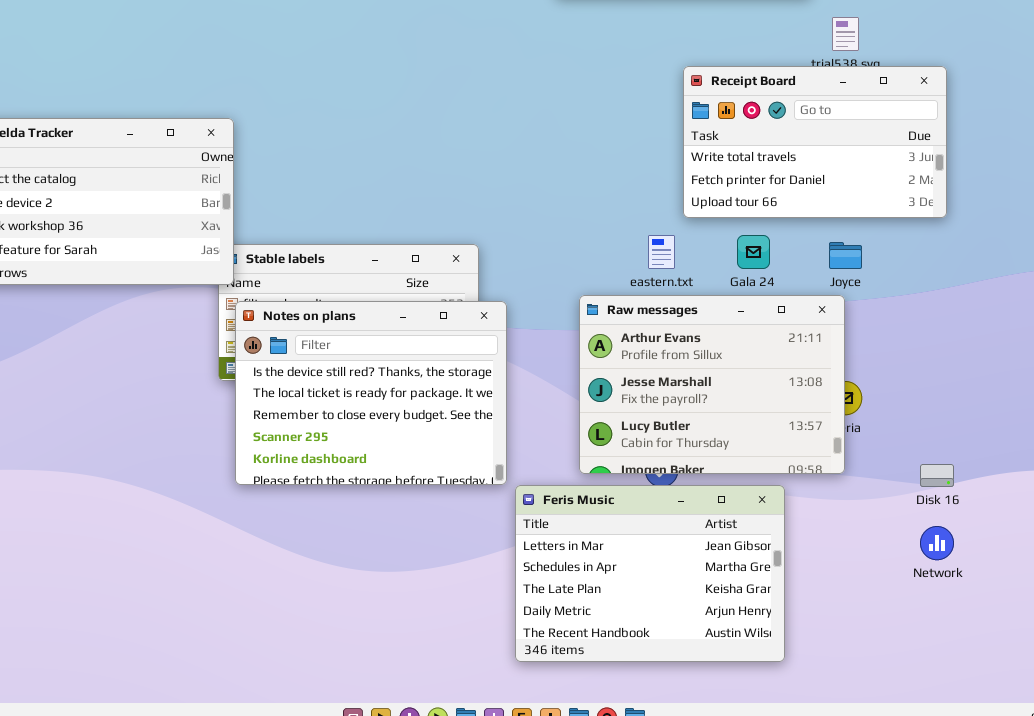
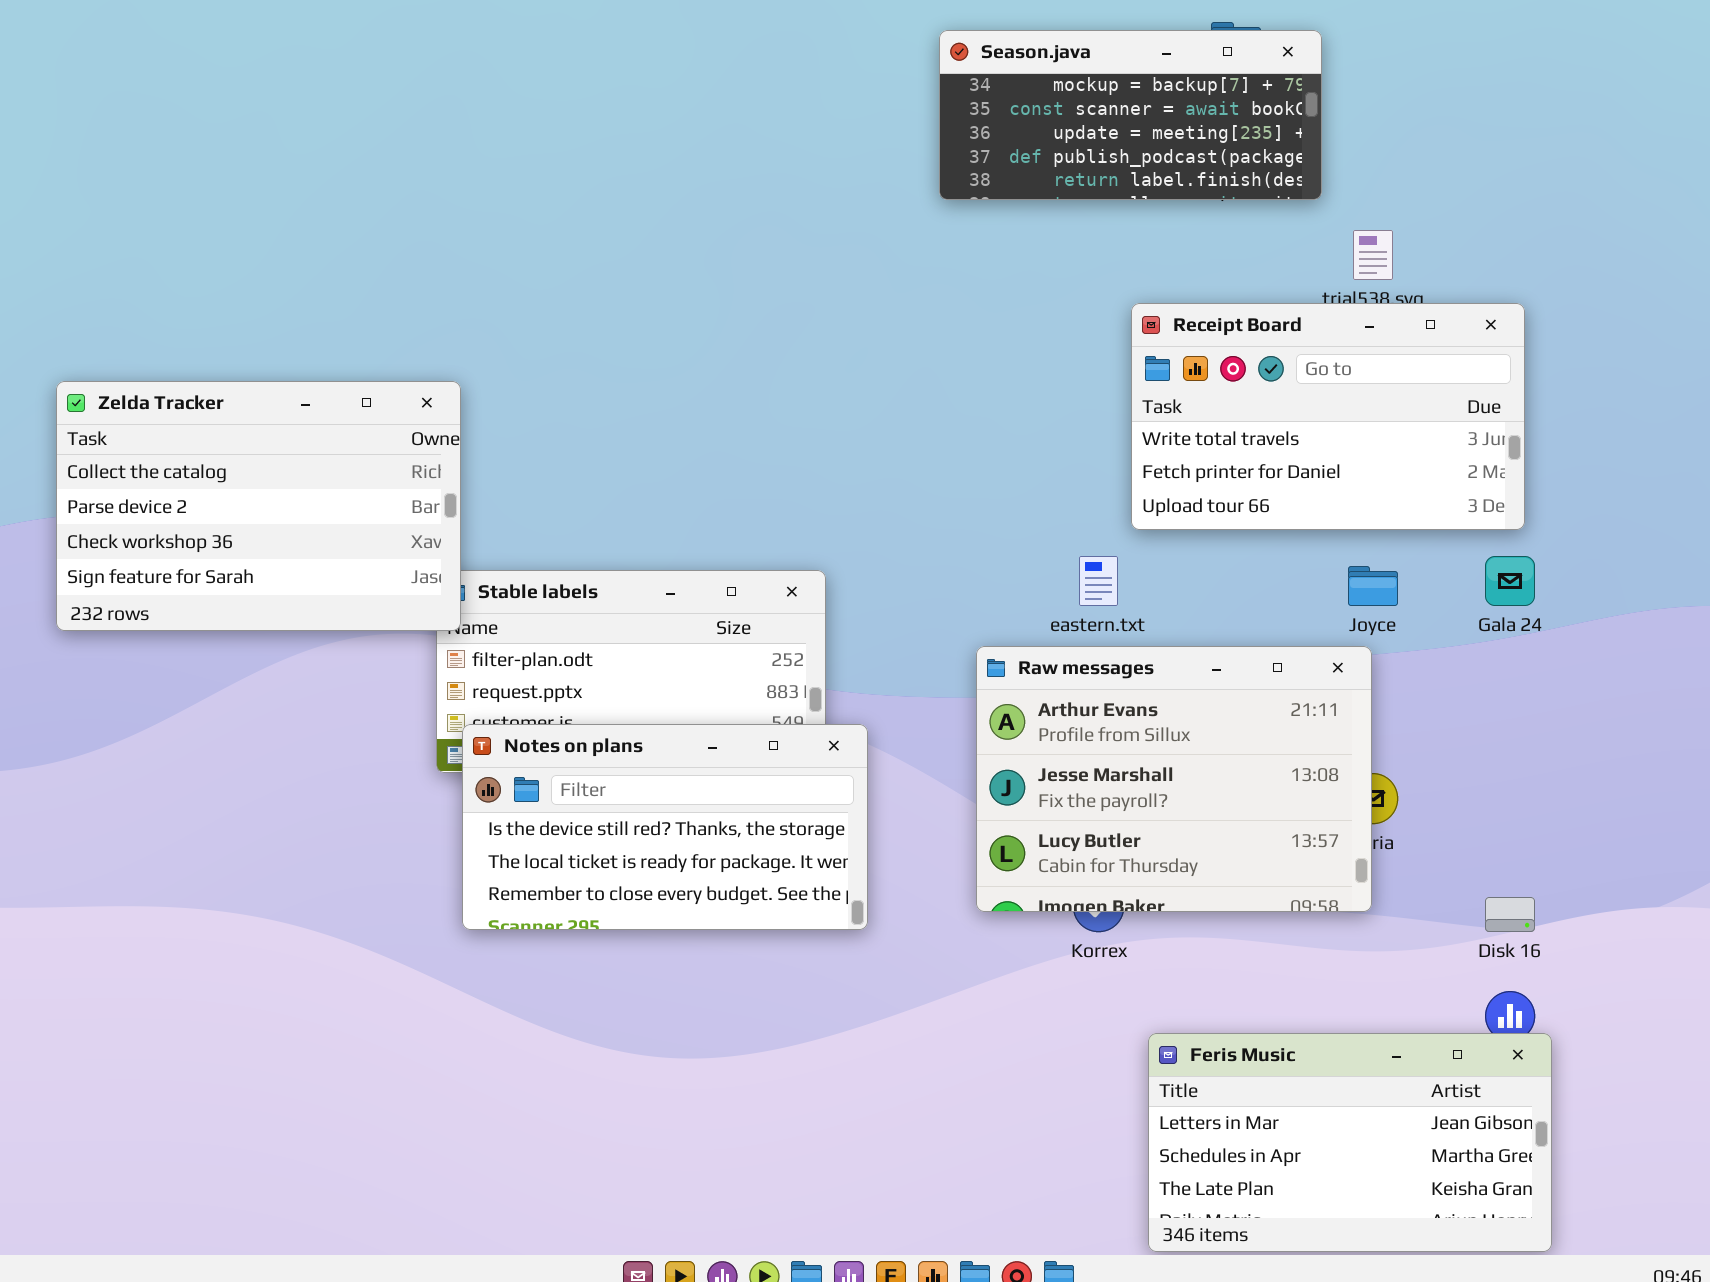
Gala 24: [737,235,770,269] -> [1485,556,1535,606], moved
Notes on plans: [235,301,507,485] -> [462,724,868,930], resized
Feris Music: [515,485,785,662] -> [1148,1033,1552,1252], moved, resized

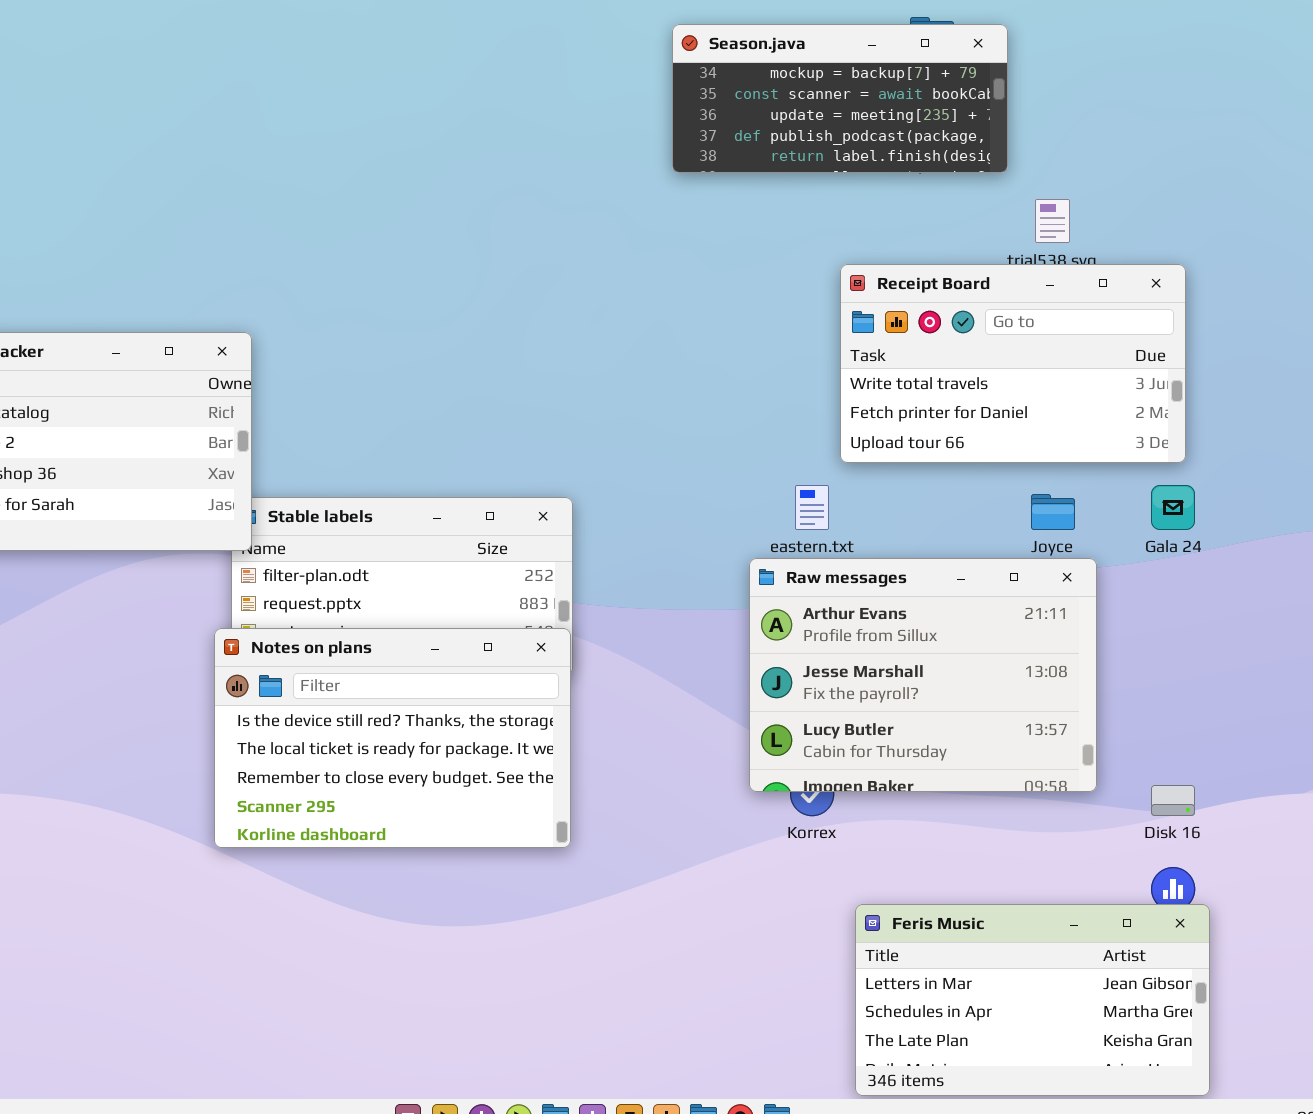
Raw messages: [976,646,1372,912] -> [749,558,1097,792], moved
Notes on plans: [462,724,868,930] -> [214,628,571,848], moved, resized

